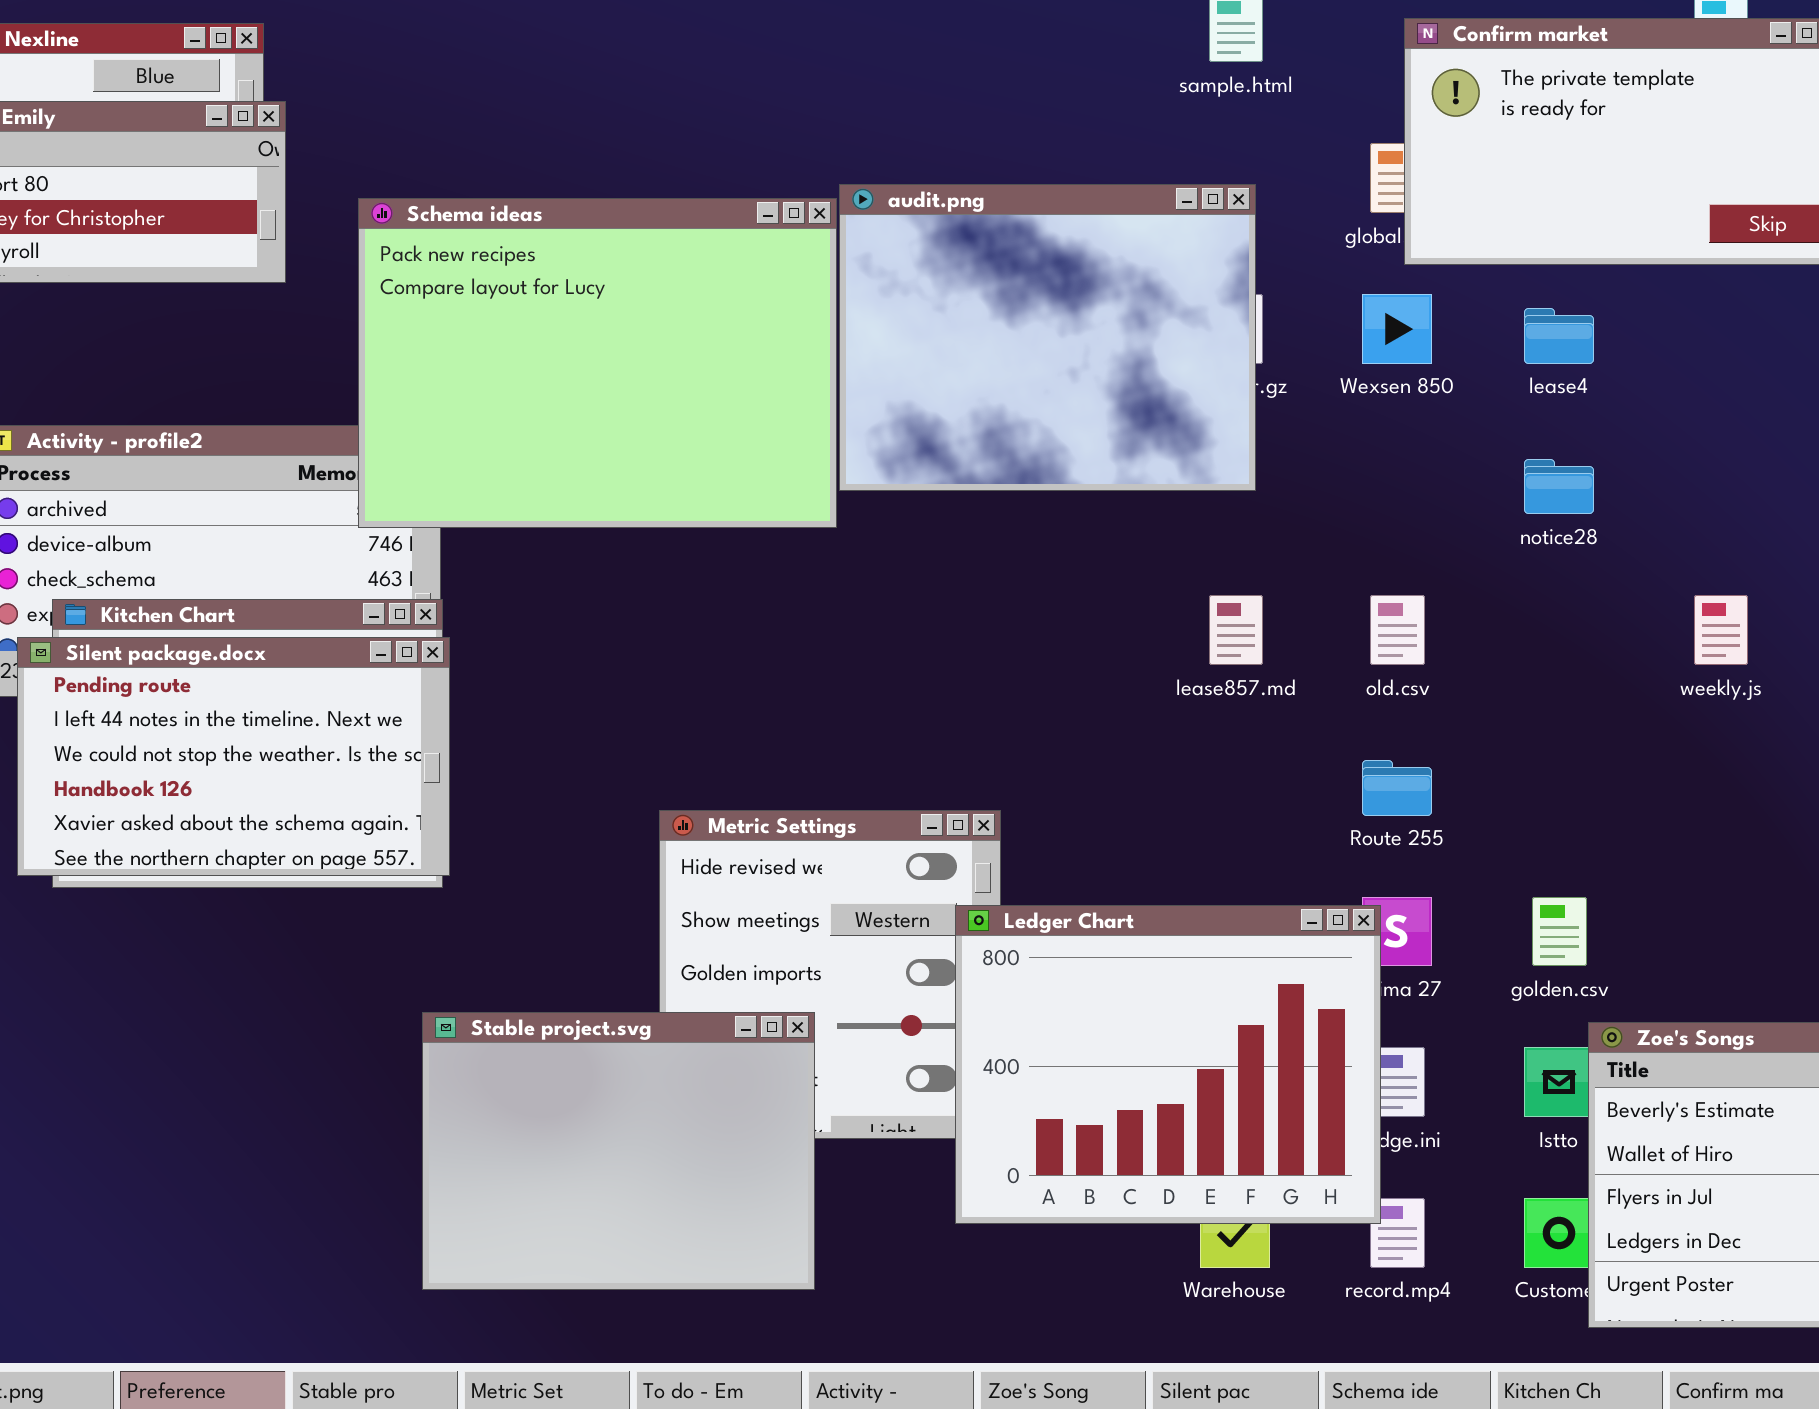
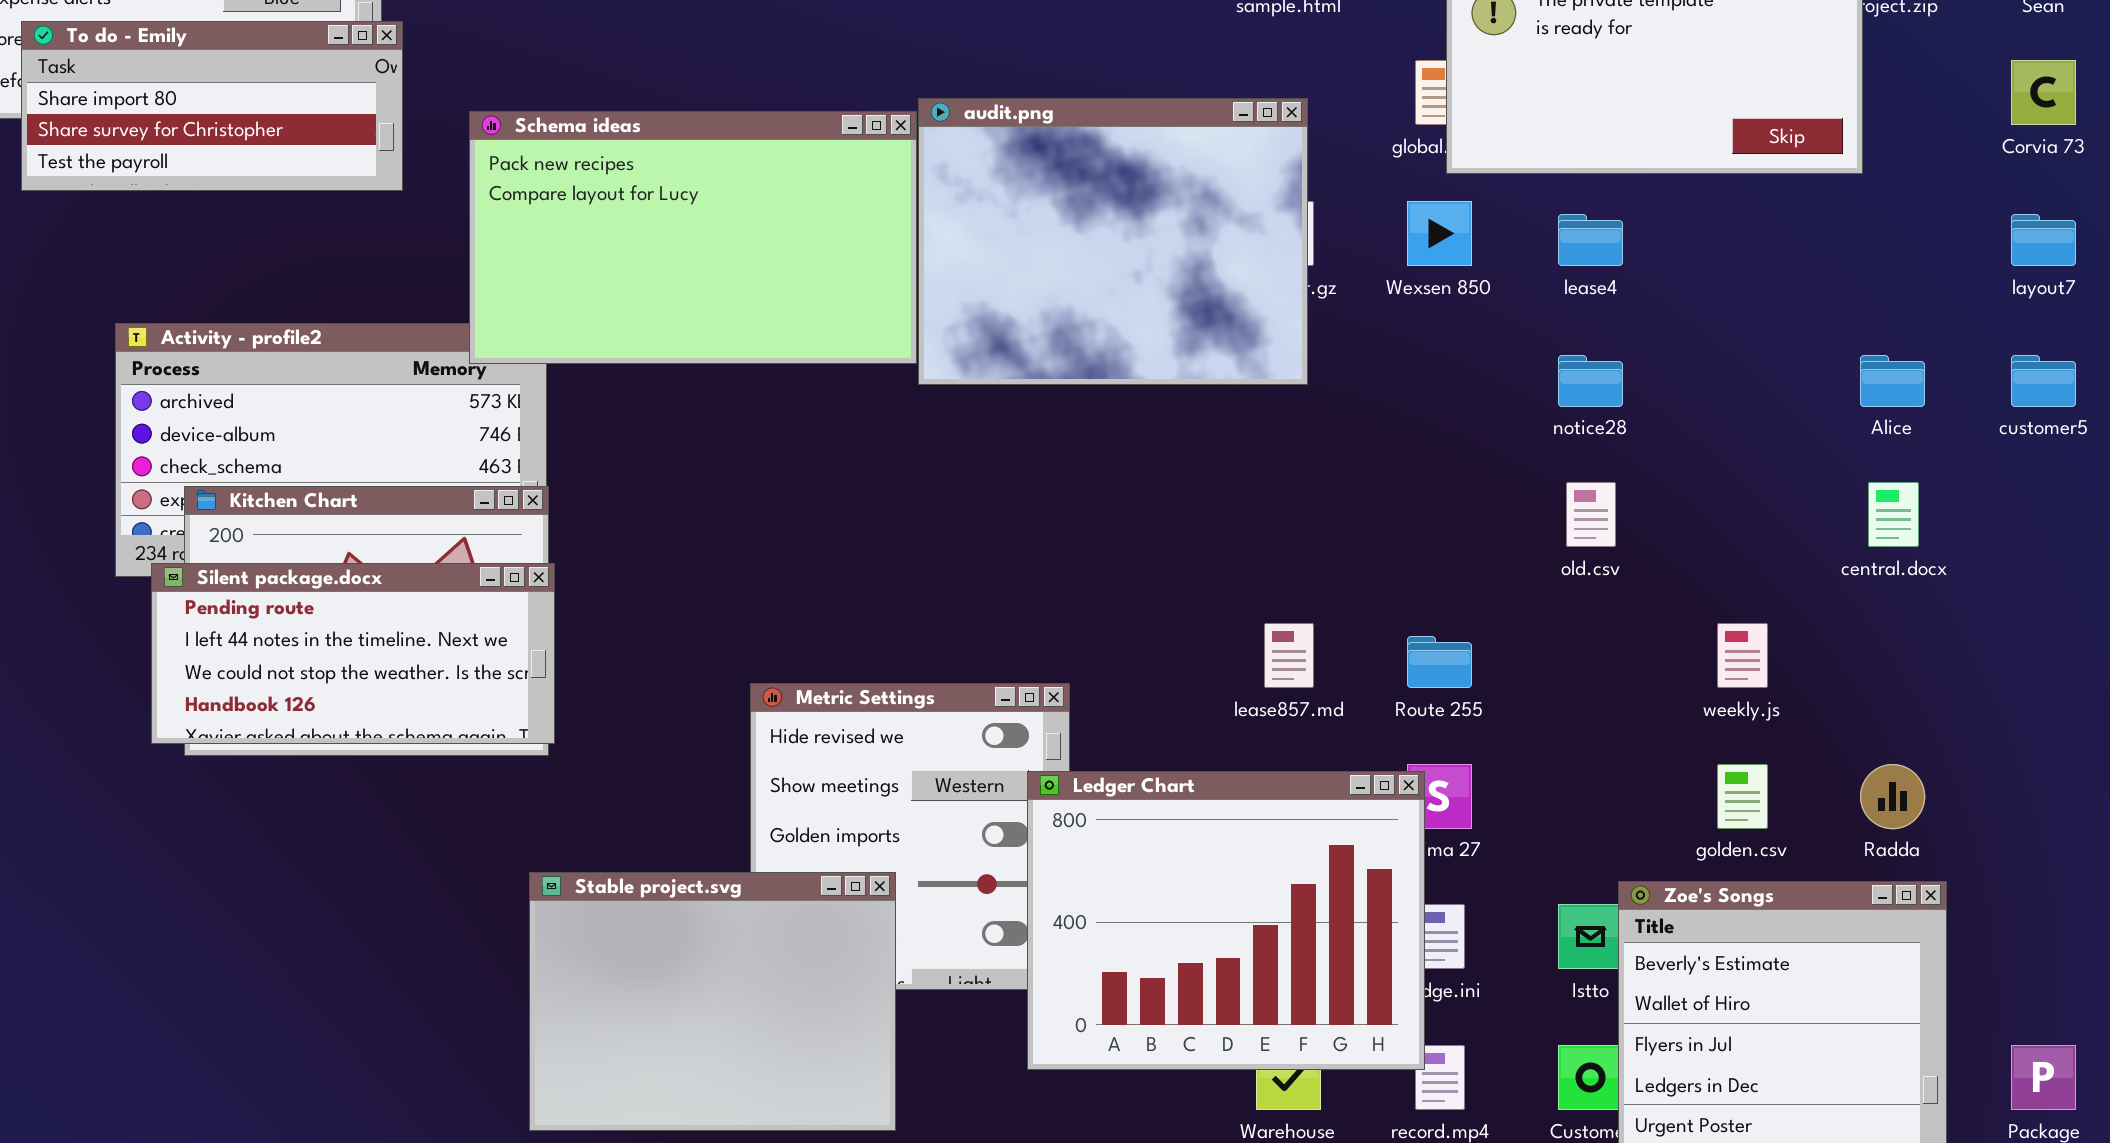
Schema ideas: [358,198,837,528] -> [469,111,917,364], resized
lease857.md: [1209,595,1263,665] -> [1264,623,1314,688], moved
old.csv: [1370,595,1425,665] -> [1566,482,1616,547], moved
weekly.js: [1694,595,1748,665] -> [1717,623,1768,688], moved
Silent package.docx: [17,637,450,876] -> [151,563,555,744], resized
golden.csv: [1532,897,1587,966] -> [1717,764,1768,829], moved

